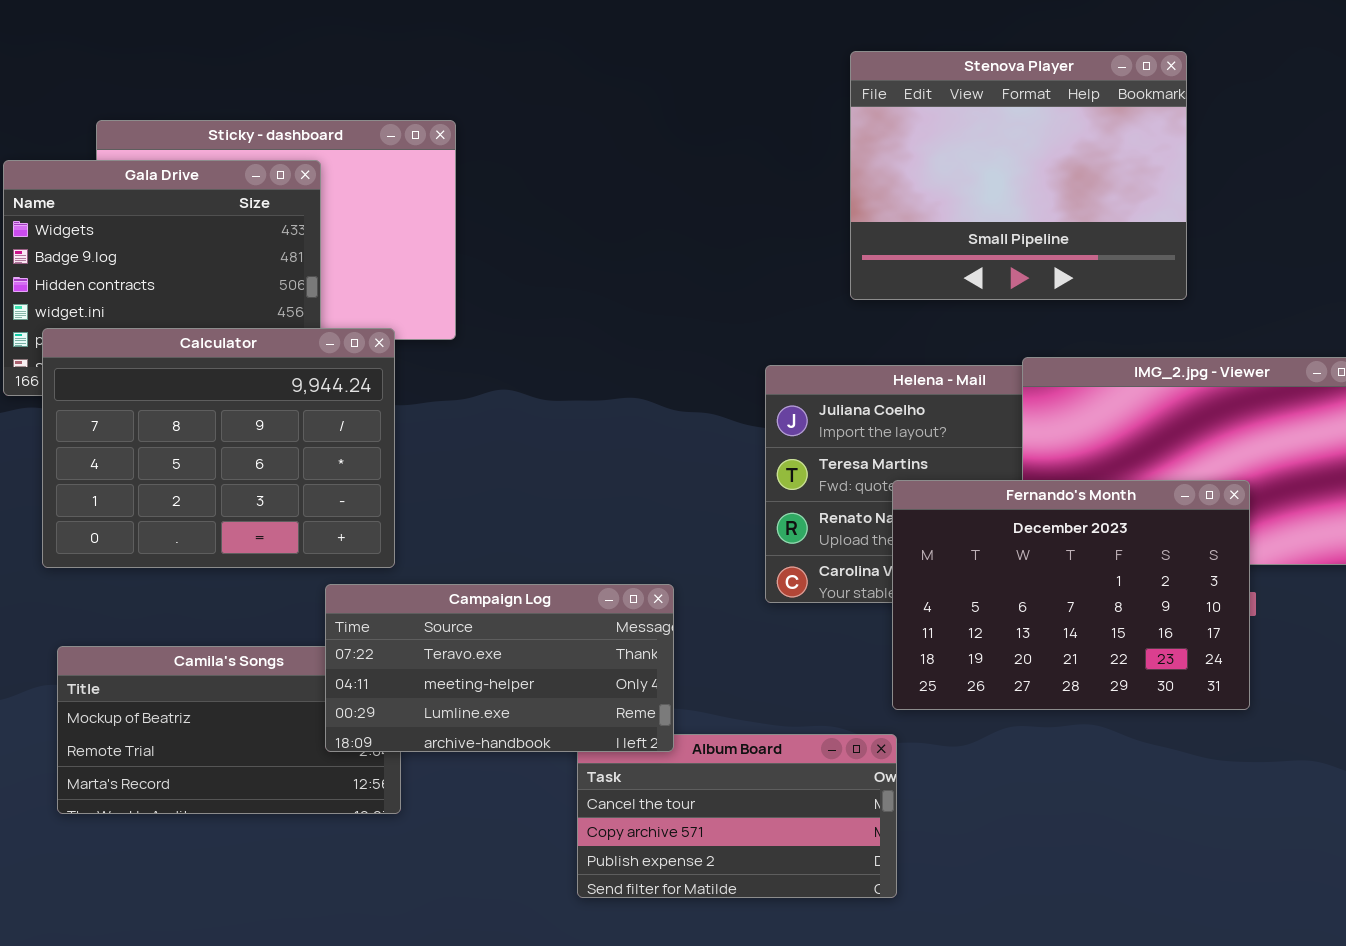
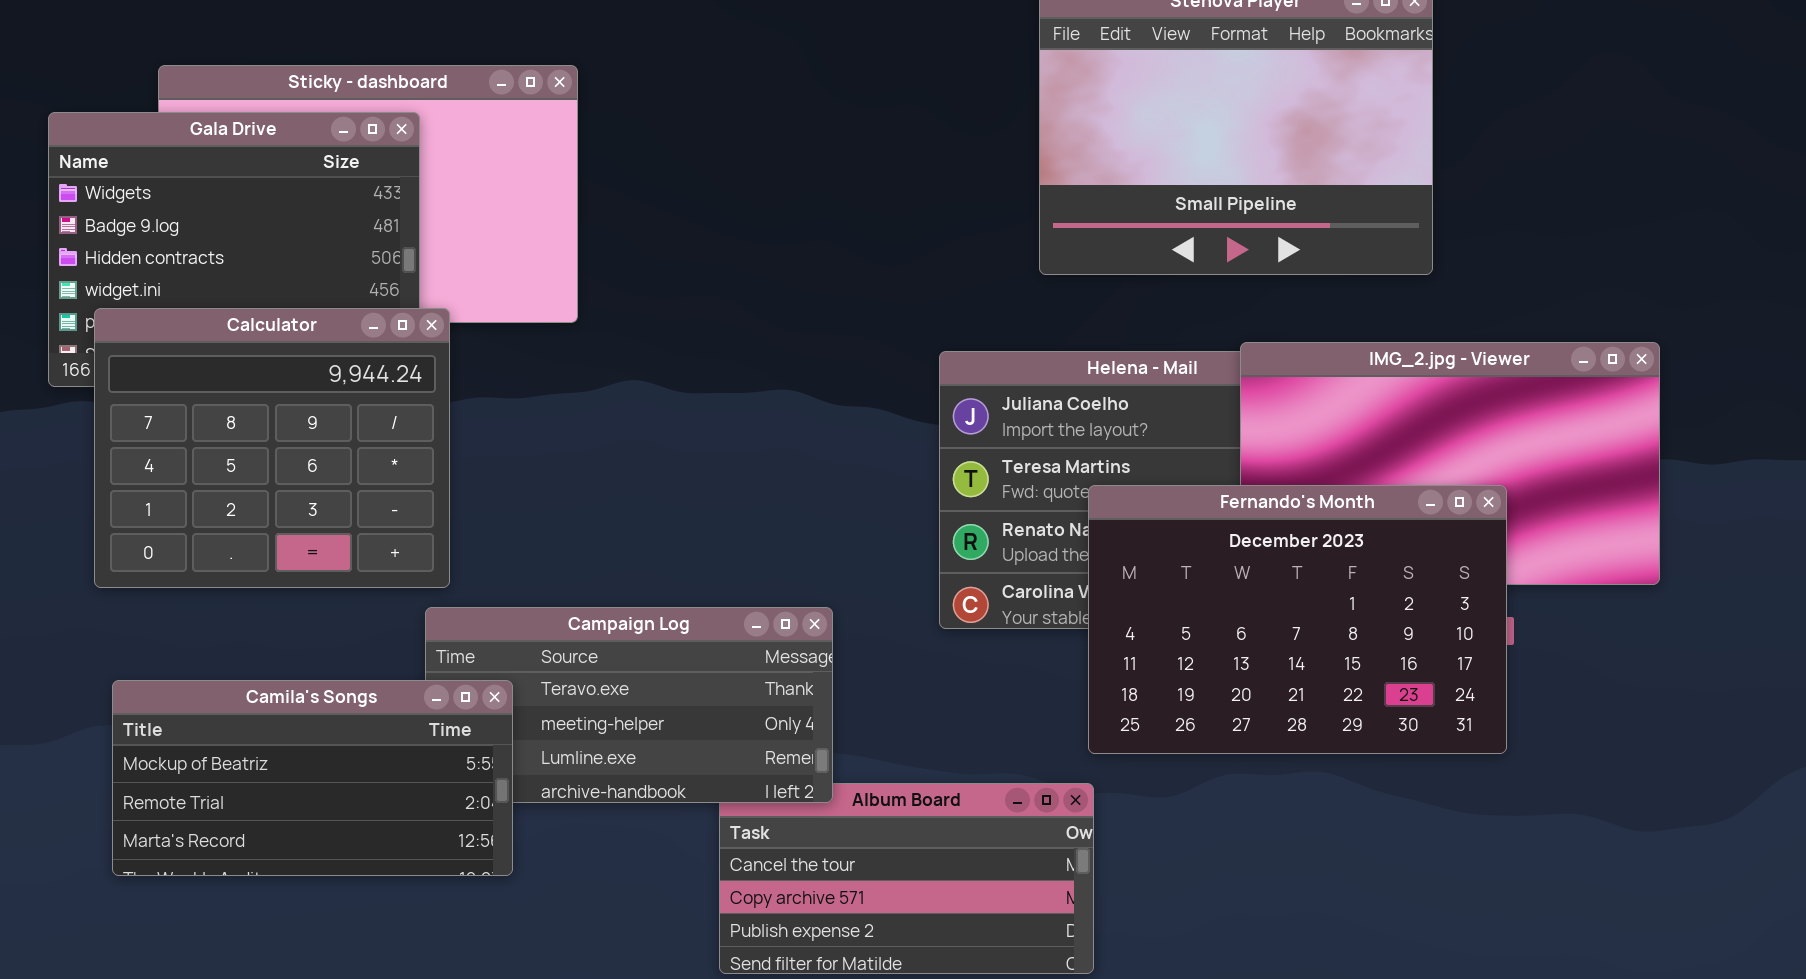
Calculator: [42,328,395,568] -> [94,308,450,588], resized
Camila's Songs: [57,646,401,814] -> [112,680,513,876], raised

